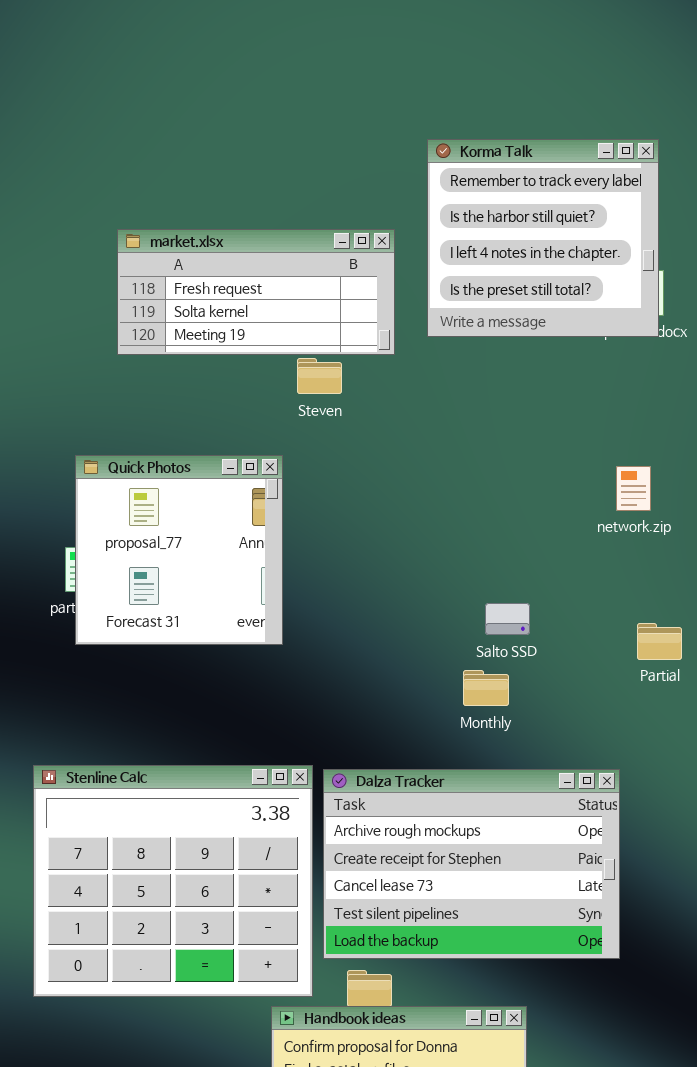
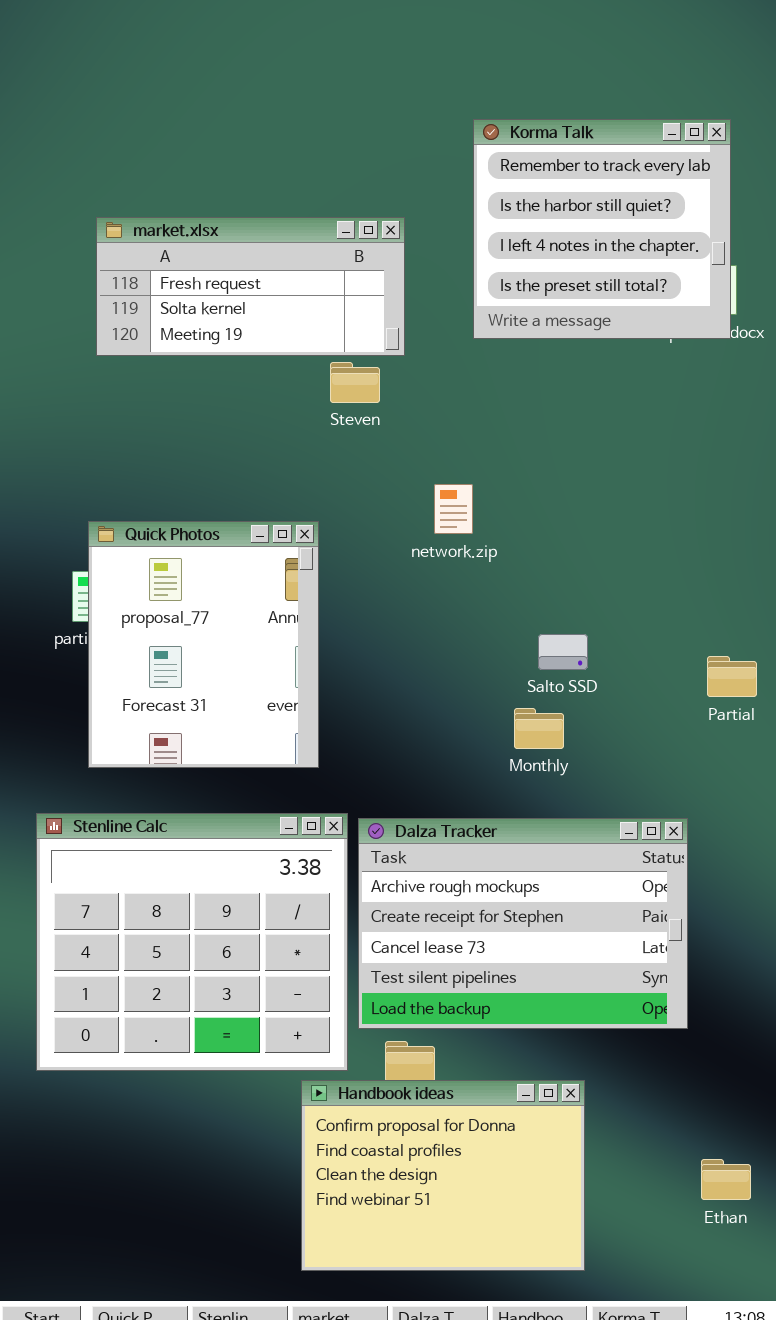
market.xlsx: [117,229,395,355] -> [96,217,405,356], moved
Quick Photos: [75,455,283,645] -> [88,521,319,768], moved, resized
network.zip: [616,466,651,511] -> [434,484,473,534], moved

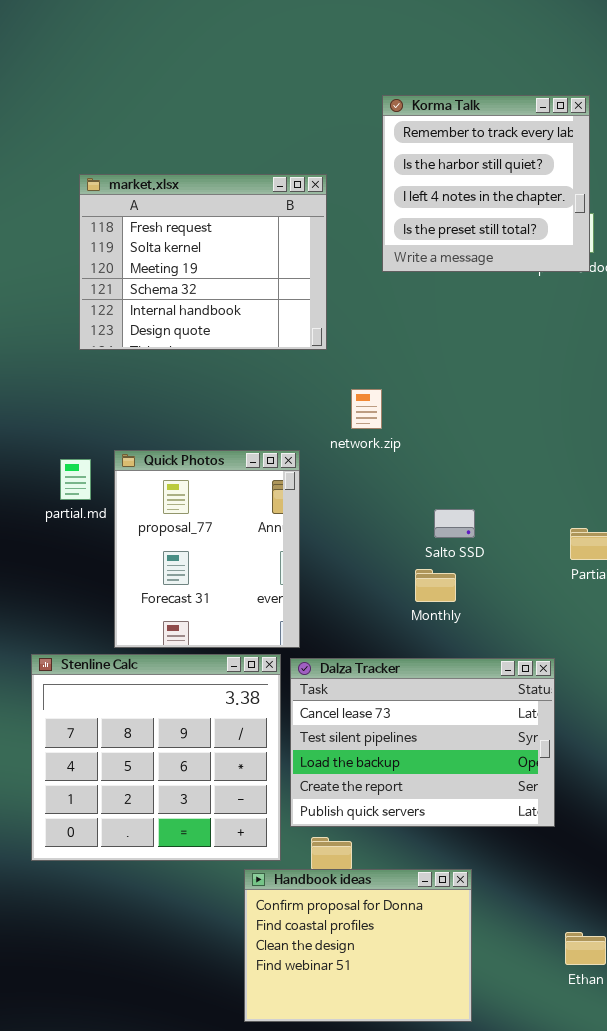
market.xlsx: [96,217,405,356] -> [79,174,327,350], resized
Quick Photos: [88,521,319,768] -> [114,450,300,648], moved
Dalza Tracker: [358,818,688,1029] -> [290,658,555,827], scrolled down 2 rows

